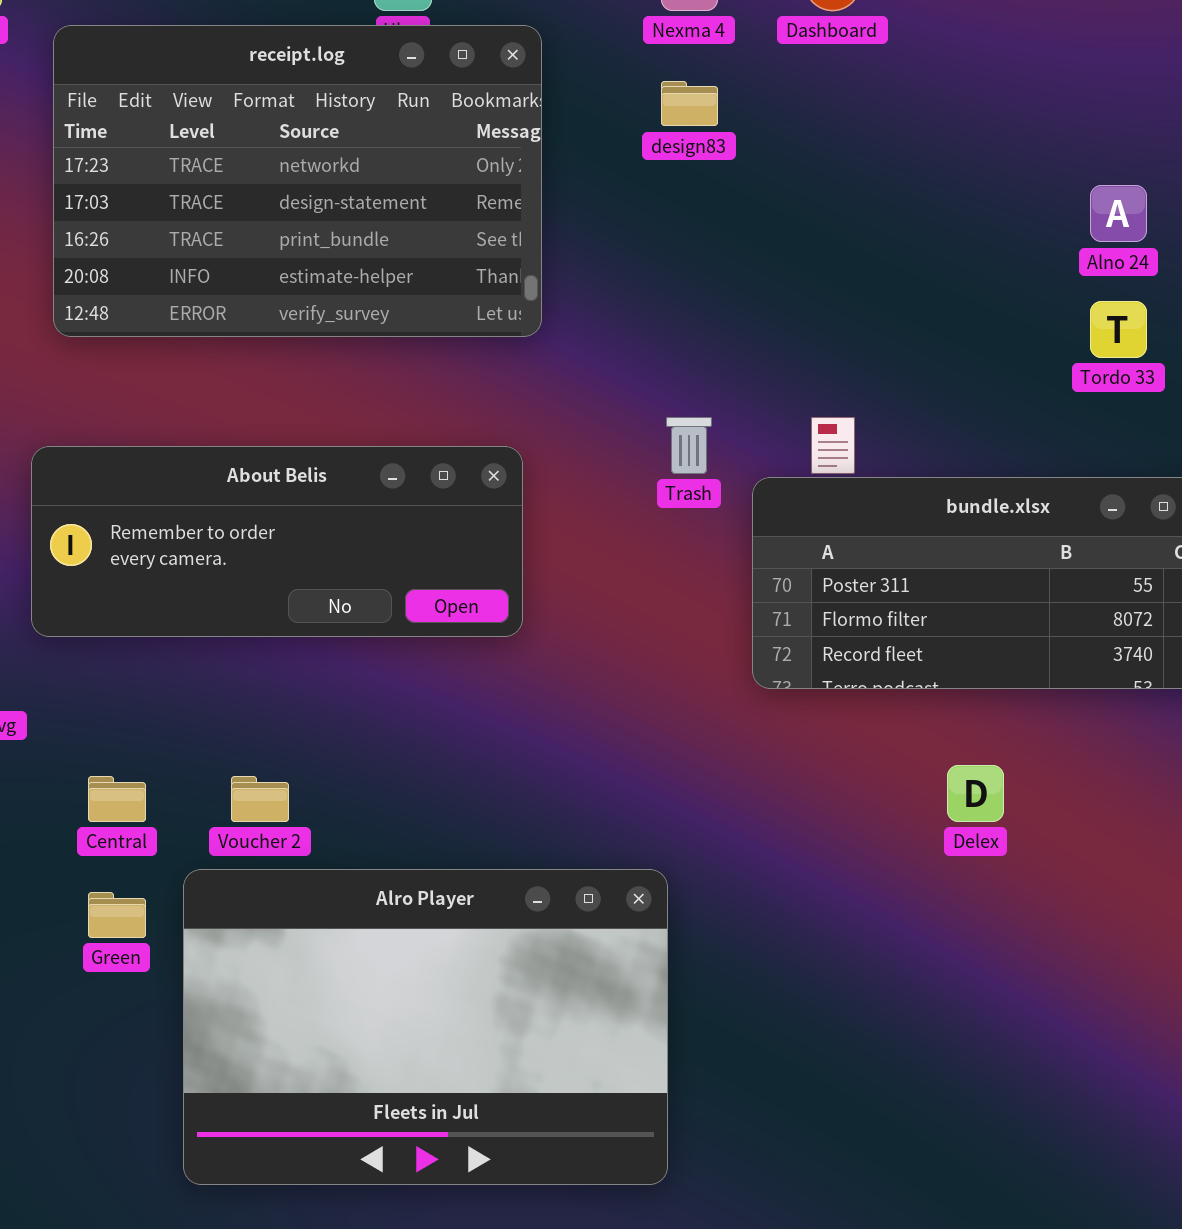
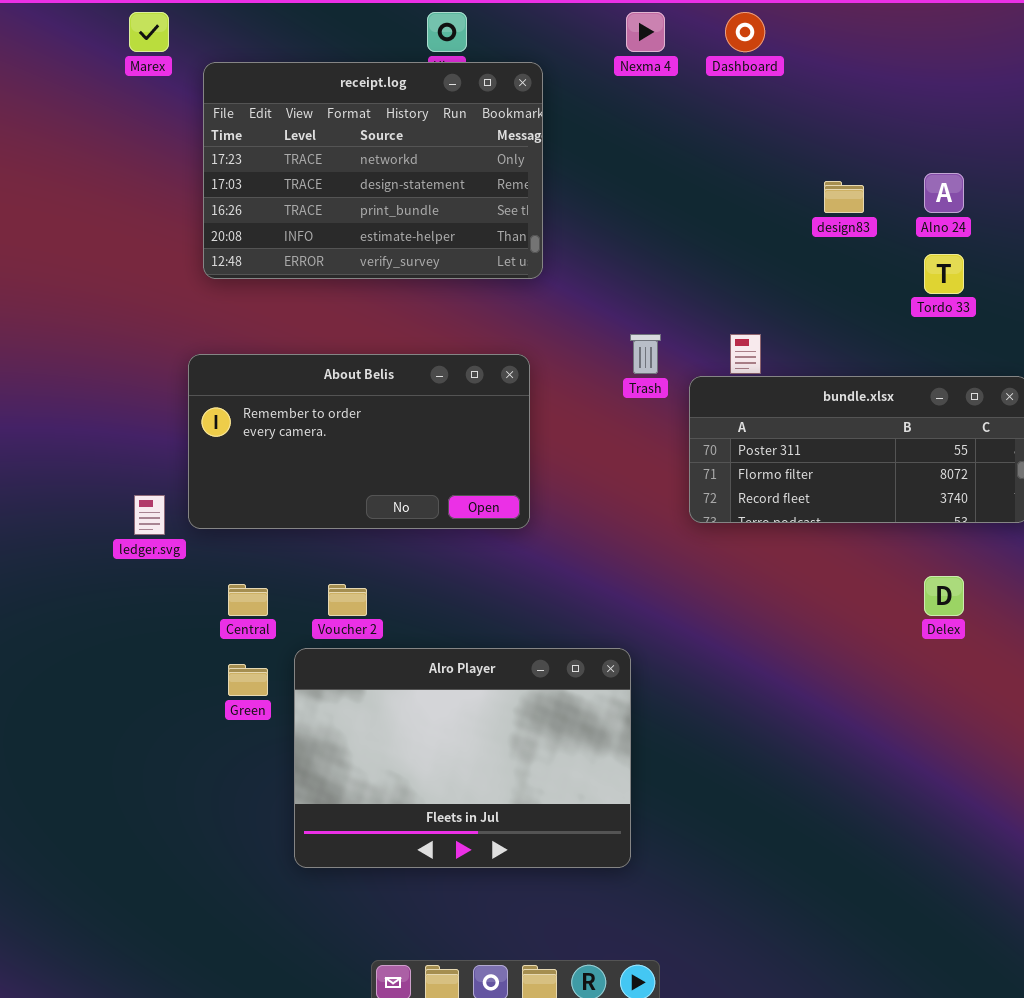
design83: [661,81,718,126] -> [824,181,864,213], moved
About Belis: [31,446,523,637] -> [188,354,530,529], resized
Delex: [947,765,1004,822] -> [924,576,964,616], moved

